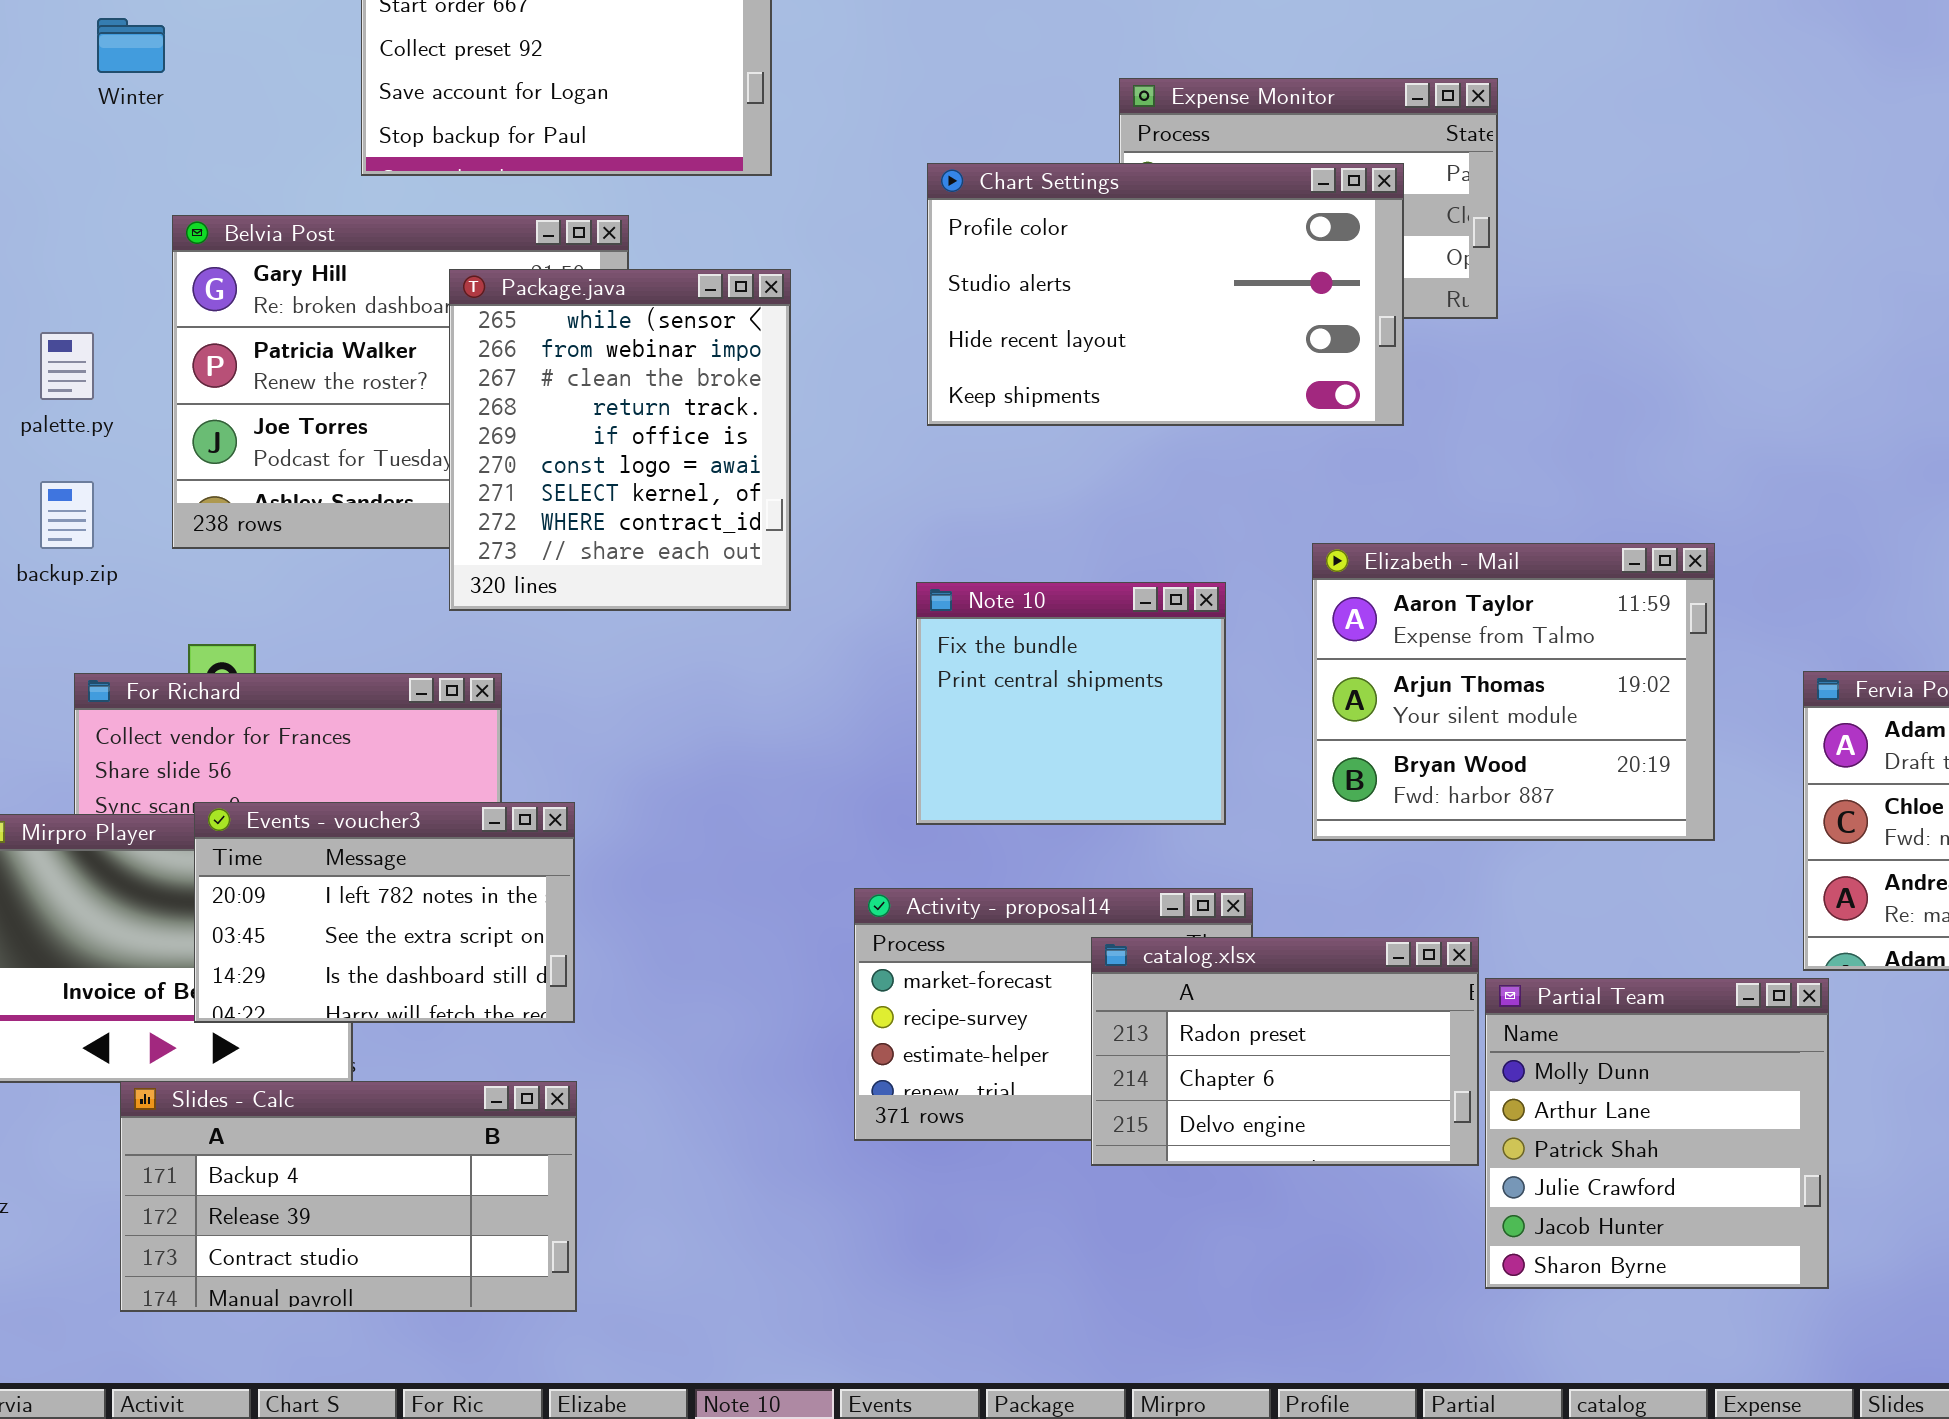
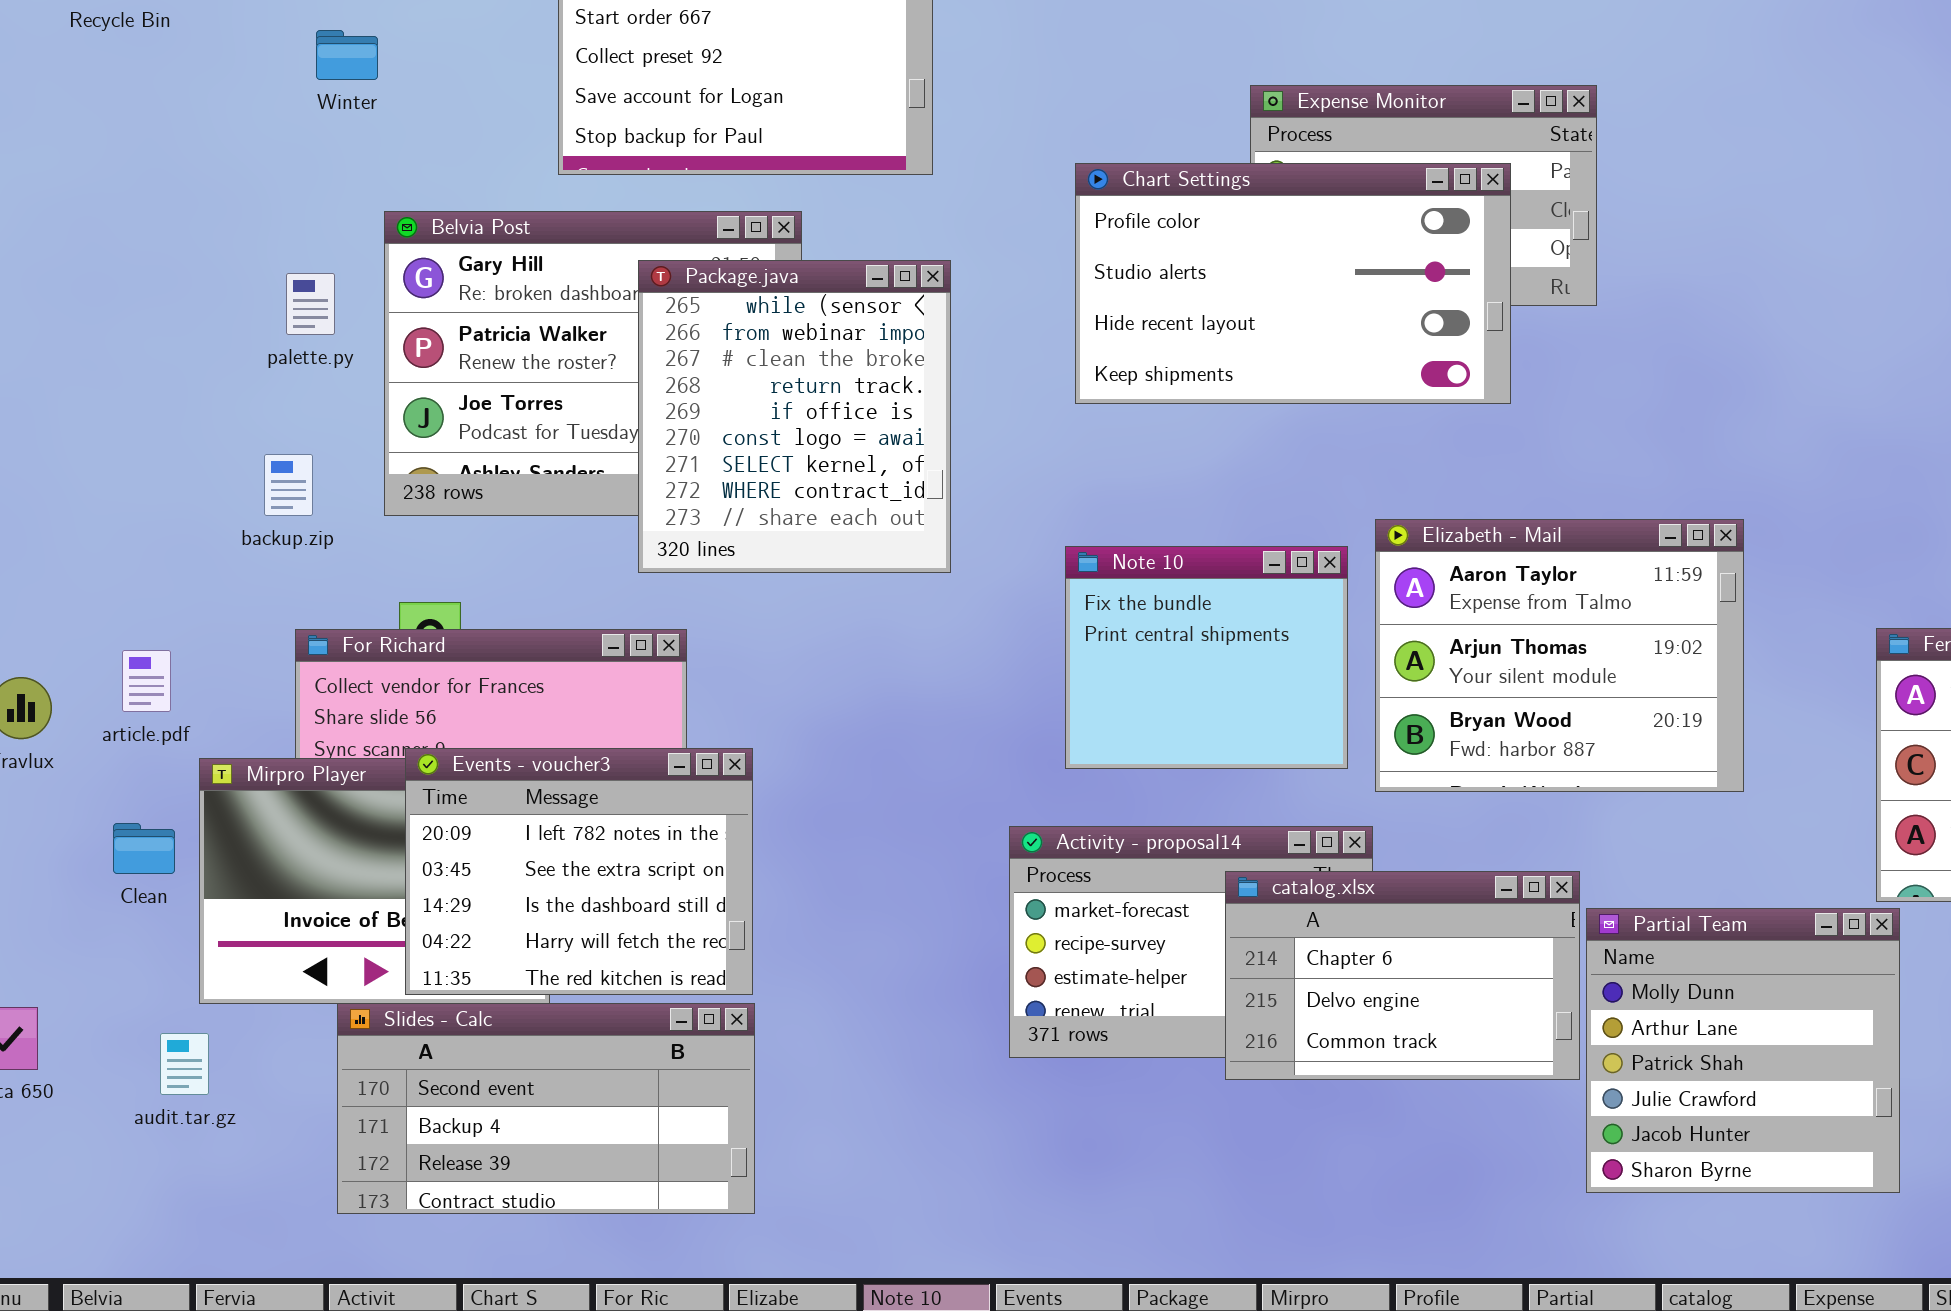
palette.py: [40,332,94,400] -> [286,273,335,335], moved
Elizabeth - Mail: [1312,543,1715,841] -> [1375,519,1744,792], moved
Events - voucher3: [194,802,575,1023] -> [405,748,753,995], resized
catalog.xlsx: [1091,937,1479,1166] -> [1225,871,1580,1080], scrolled down 1 row
Slides - Calc: [120,1081,577,1312] -> [337,1003,755,1214], scrolled up 1 row

